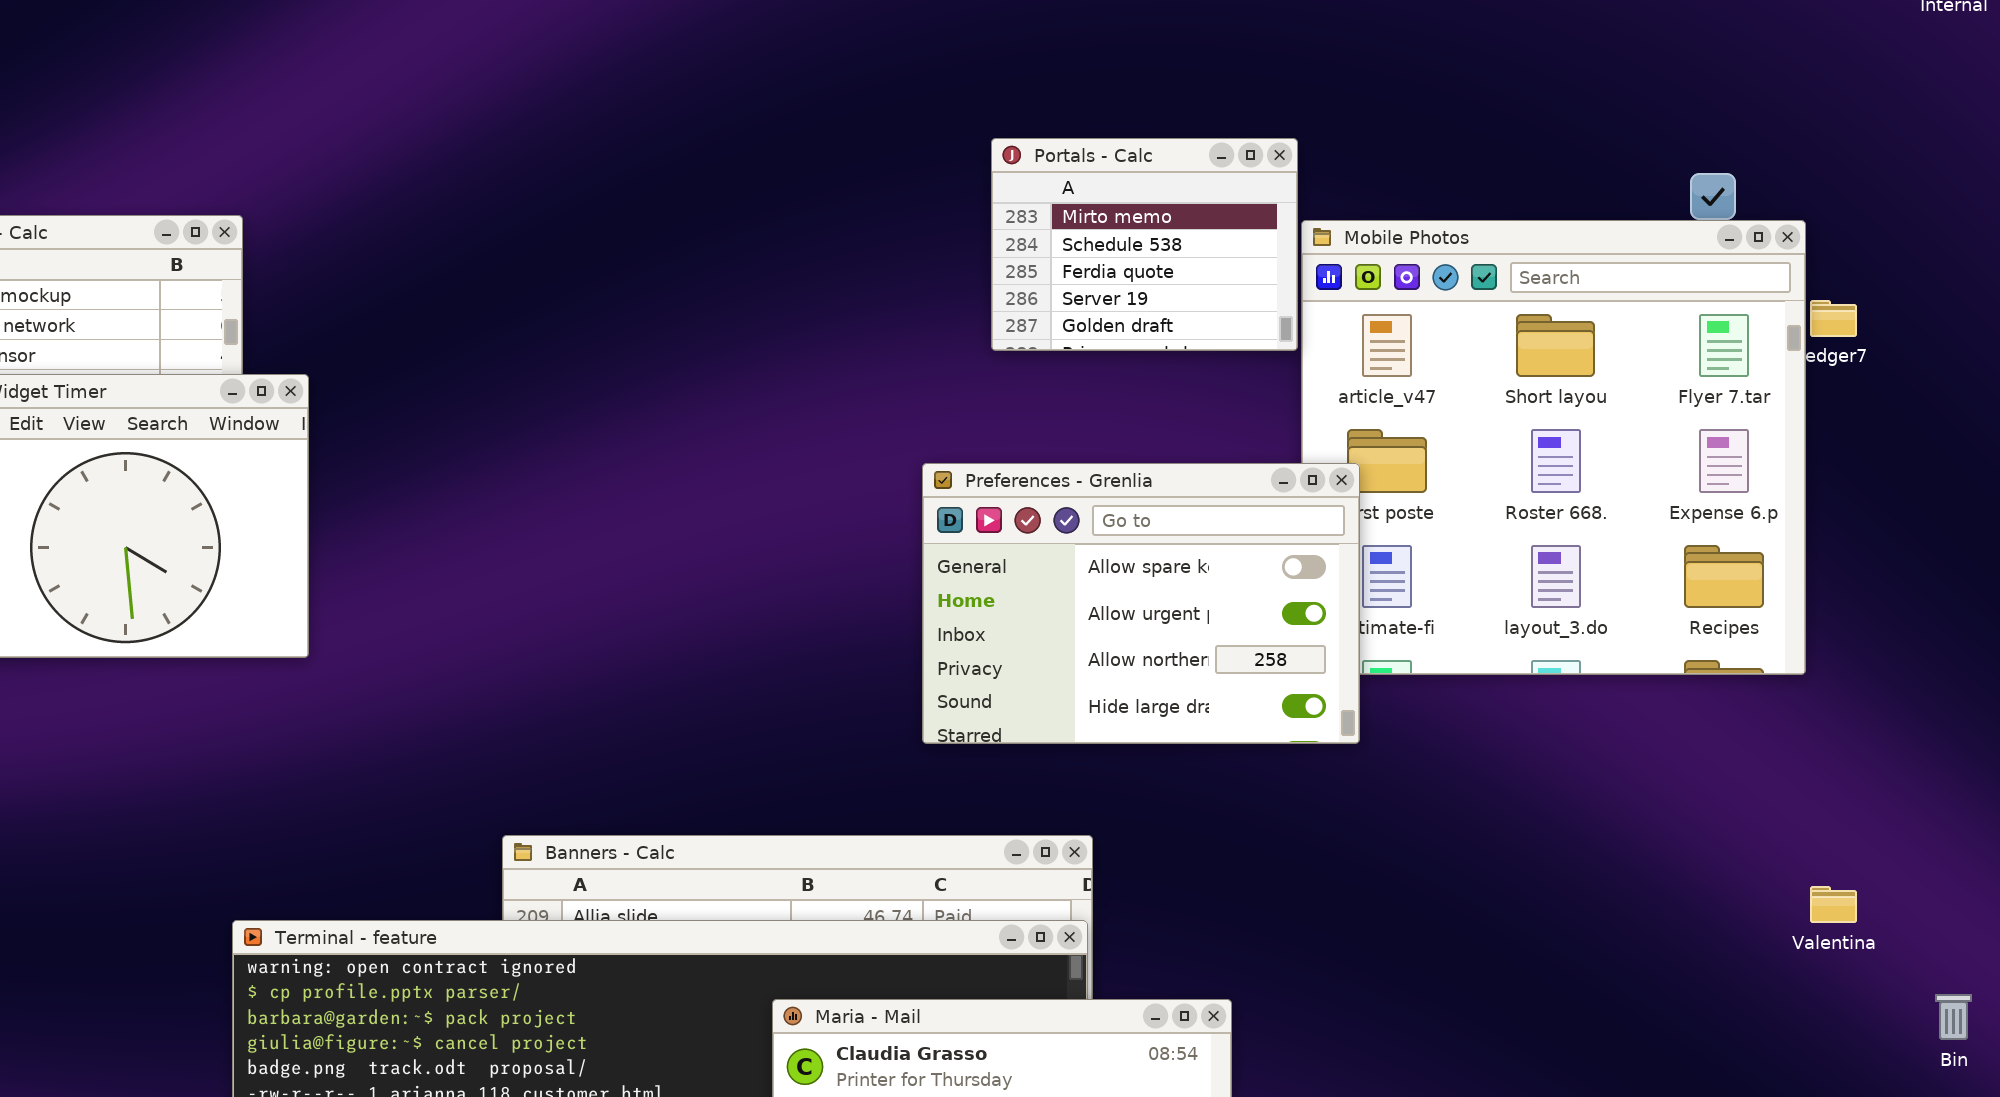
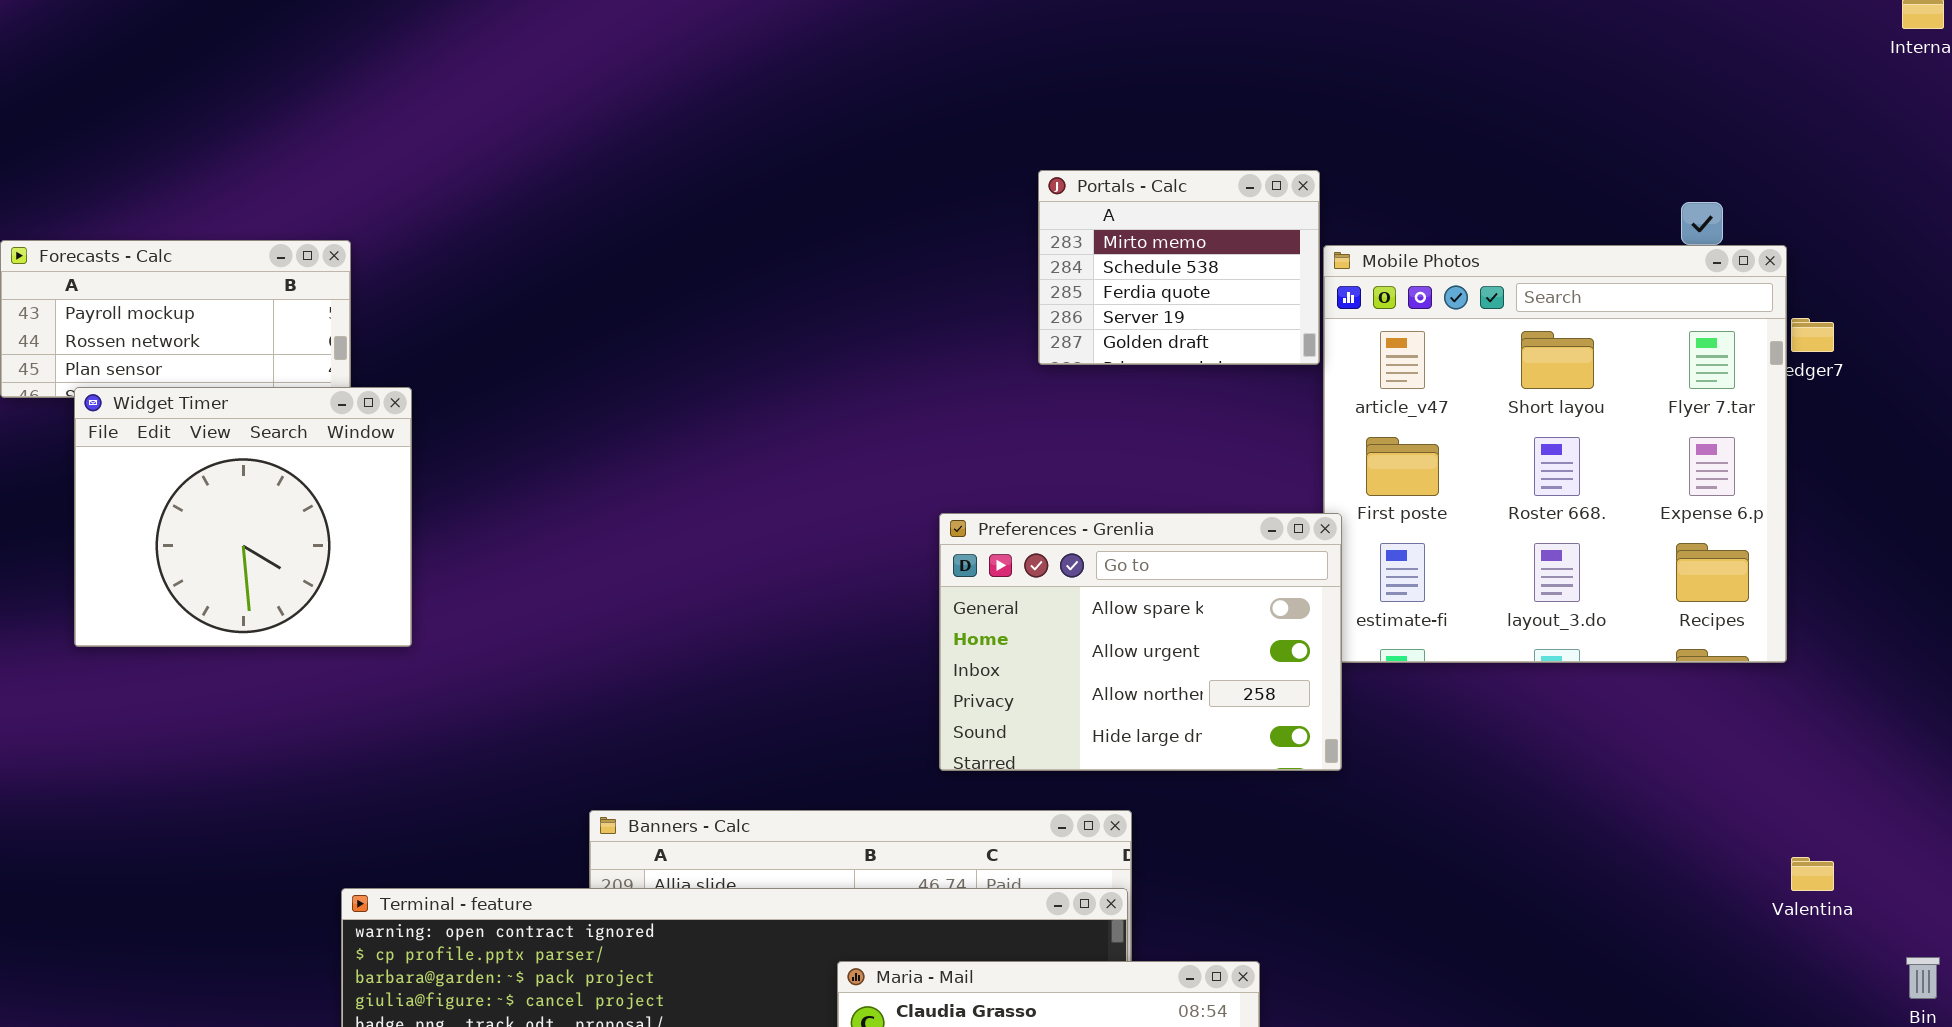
Preferences - Grenlia: [922,463,1360,744] -> [939,513,1342,771], moved

